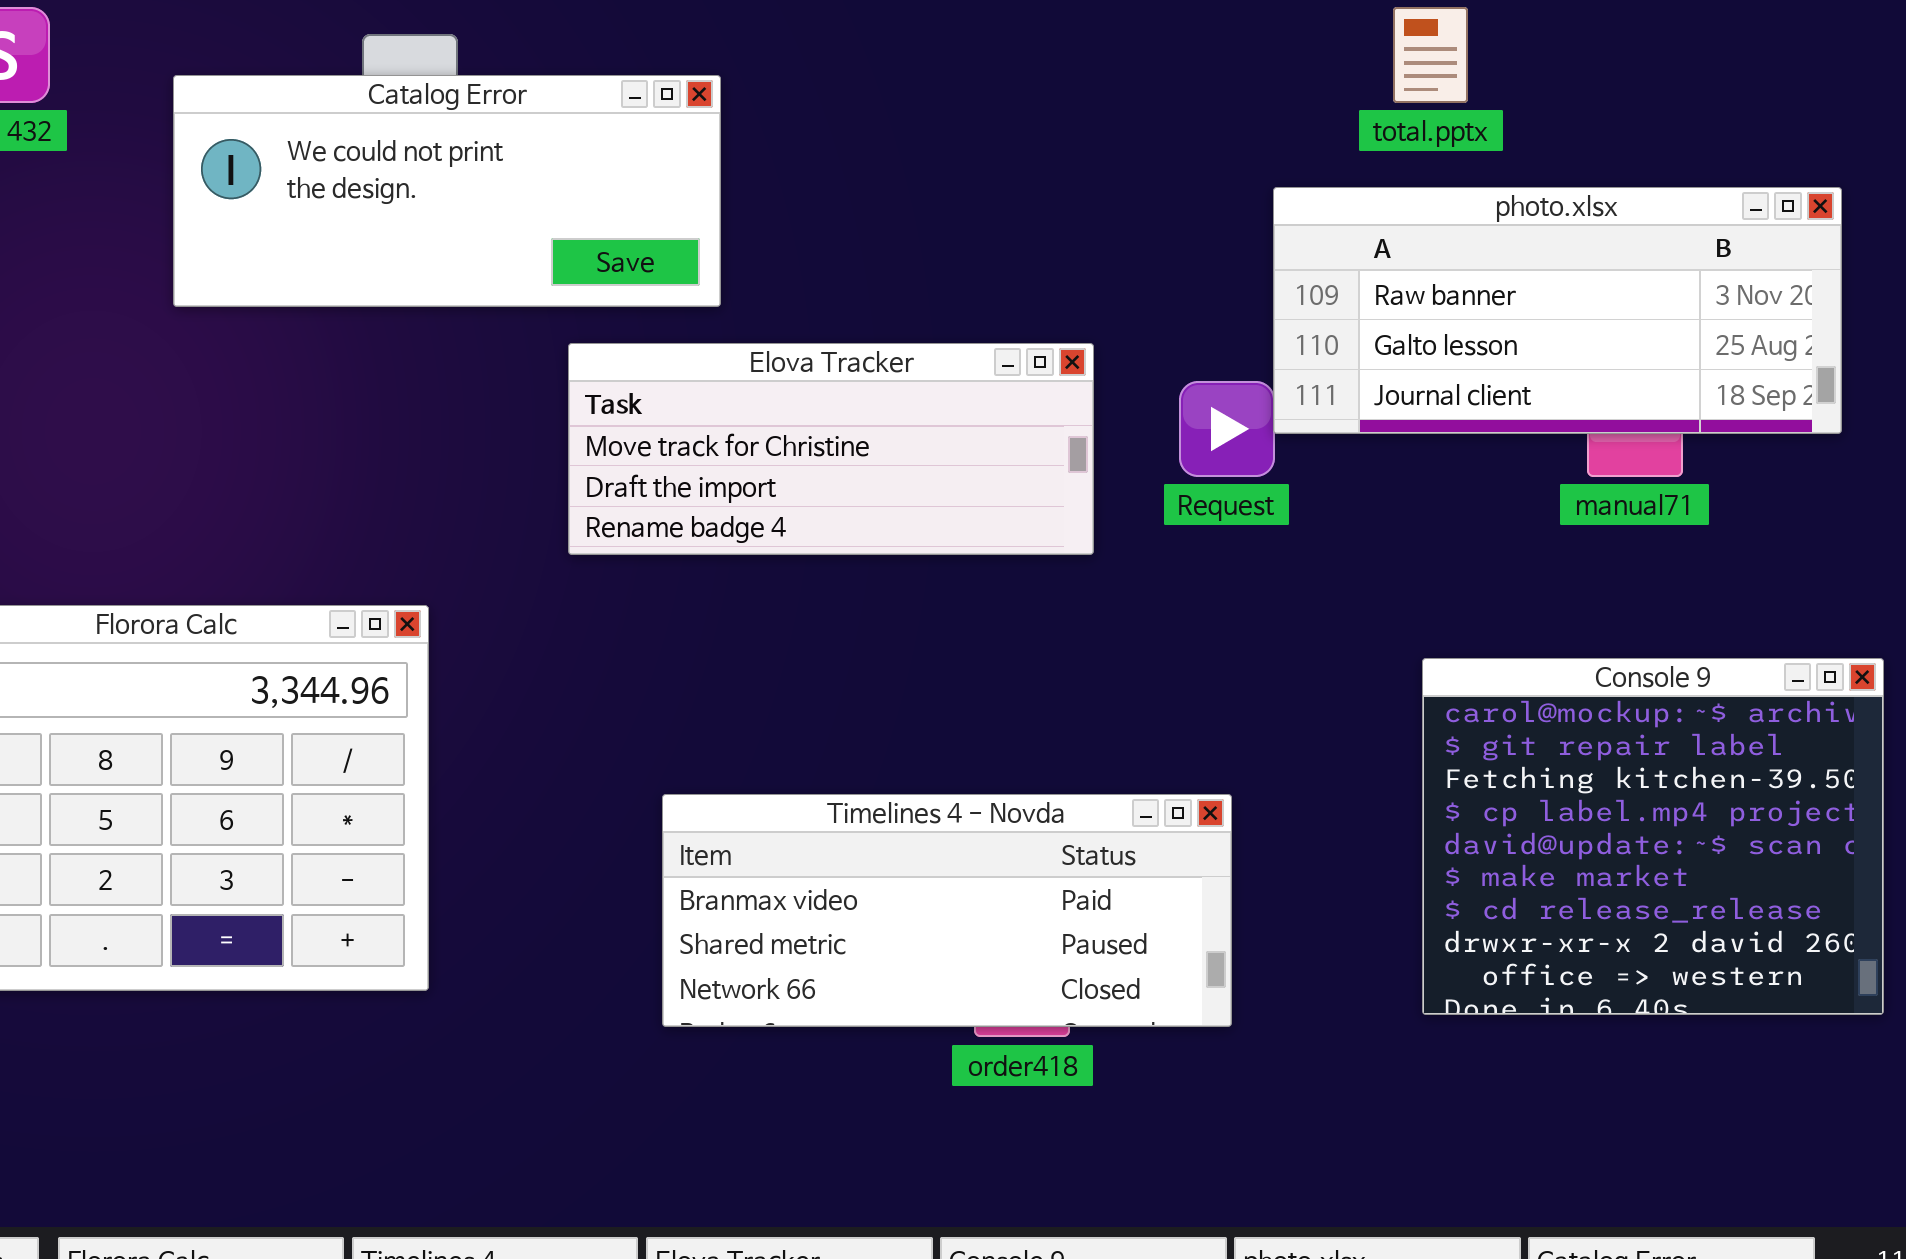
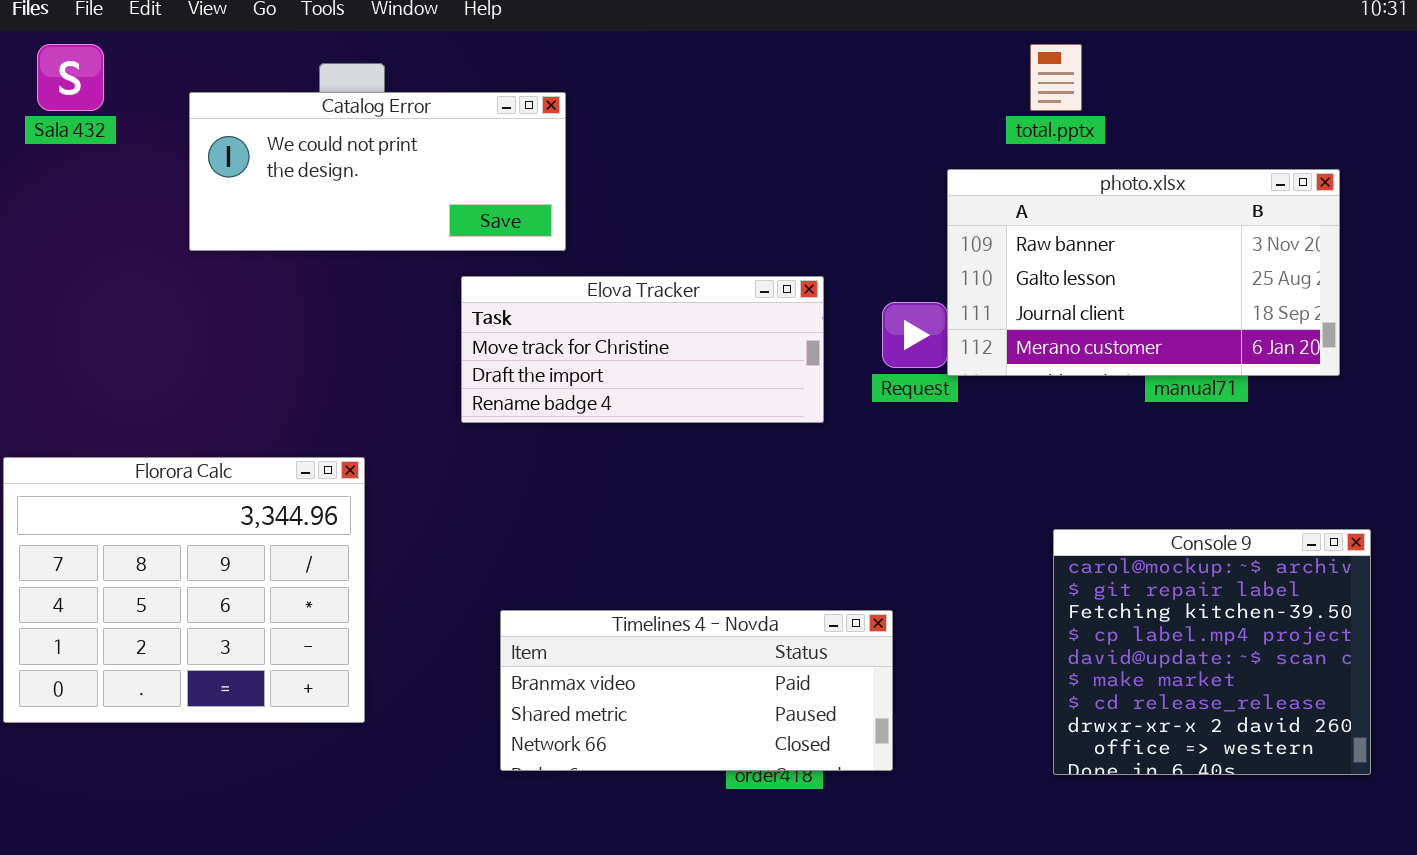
photo.xlsx: [1273,187,1842,434] -> [947,169,1340,376], resized
Console 9: [1422,658,1884,1015] -> [1053,529,1371,775], moved
Timelines 4 - Novda: [662,794,1232,1027] -> [500,610,893,771], moved

